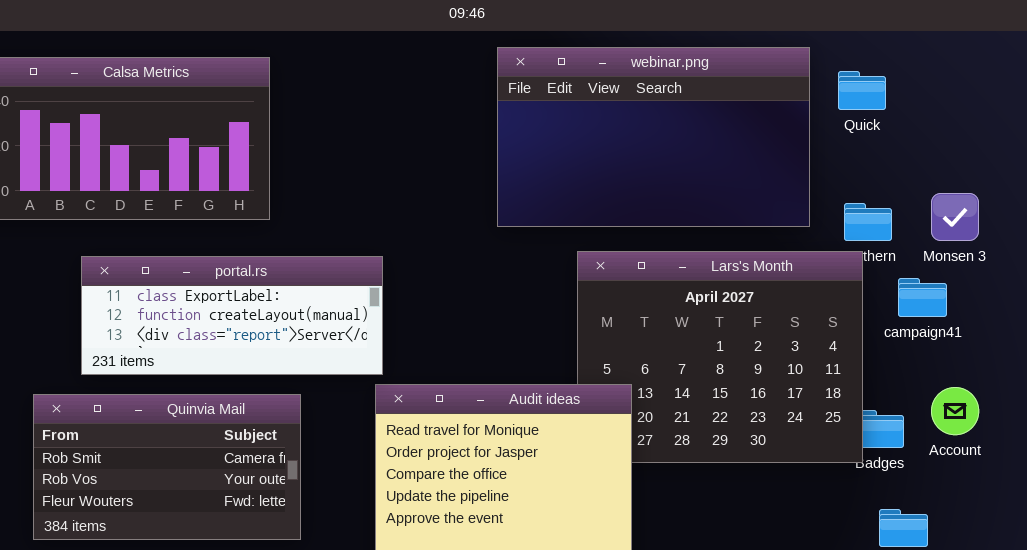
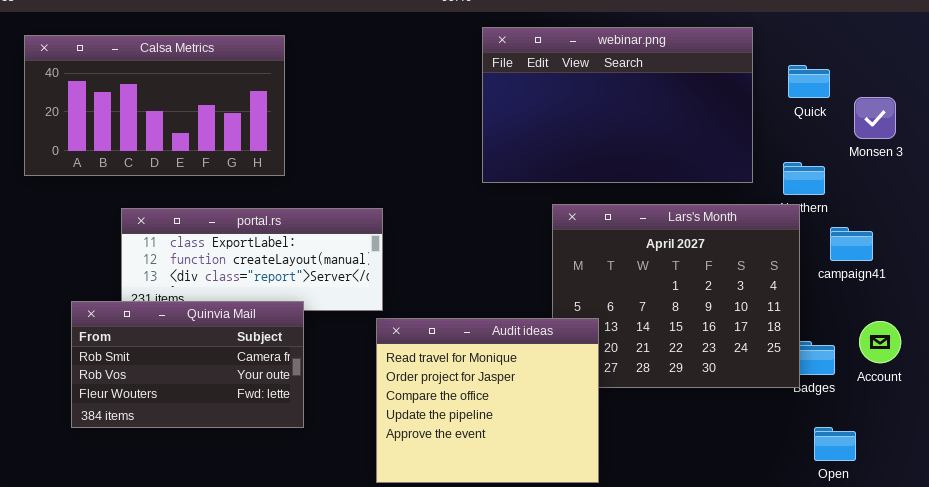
Quick: [838,71,886,110] -> [788,65,830,98], moved
Monsen 3: [931,193,979,241] -> [854,97,896,139], moved
Quinvia Mail: [33,394,301,540] -> [71,301,304,428], moved

